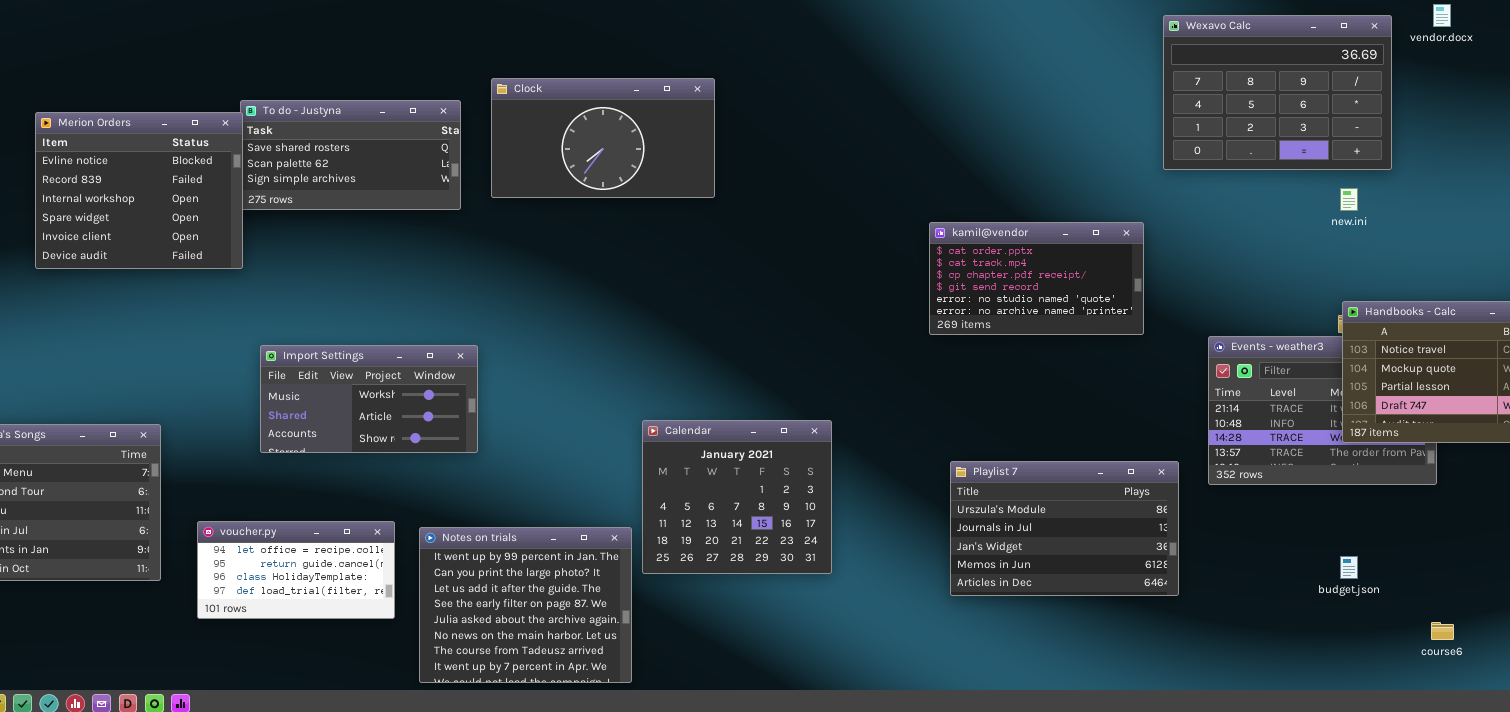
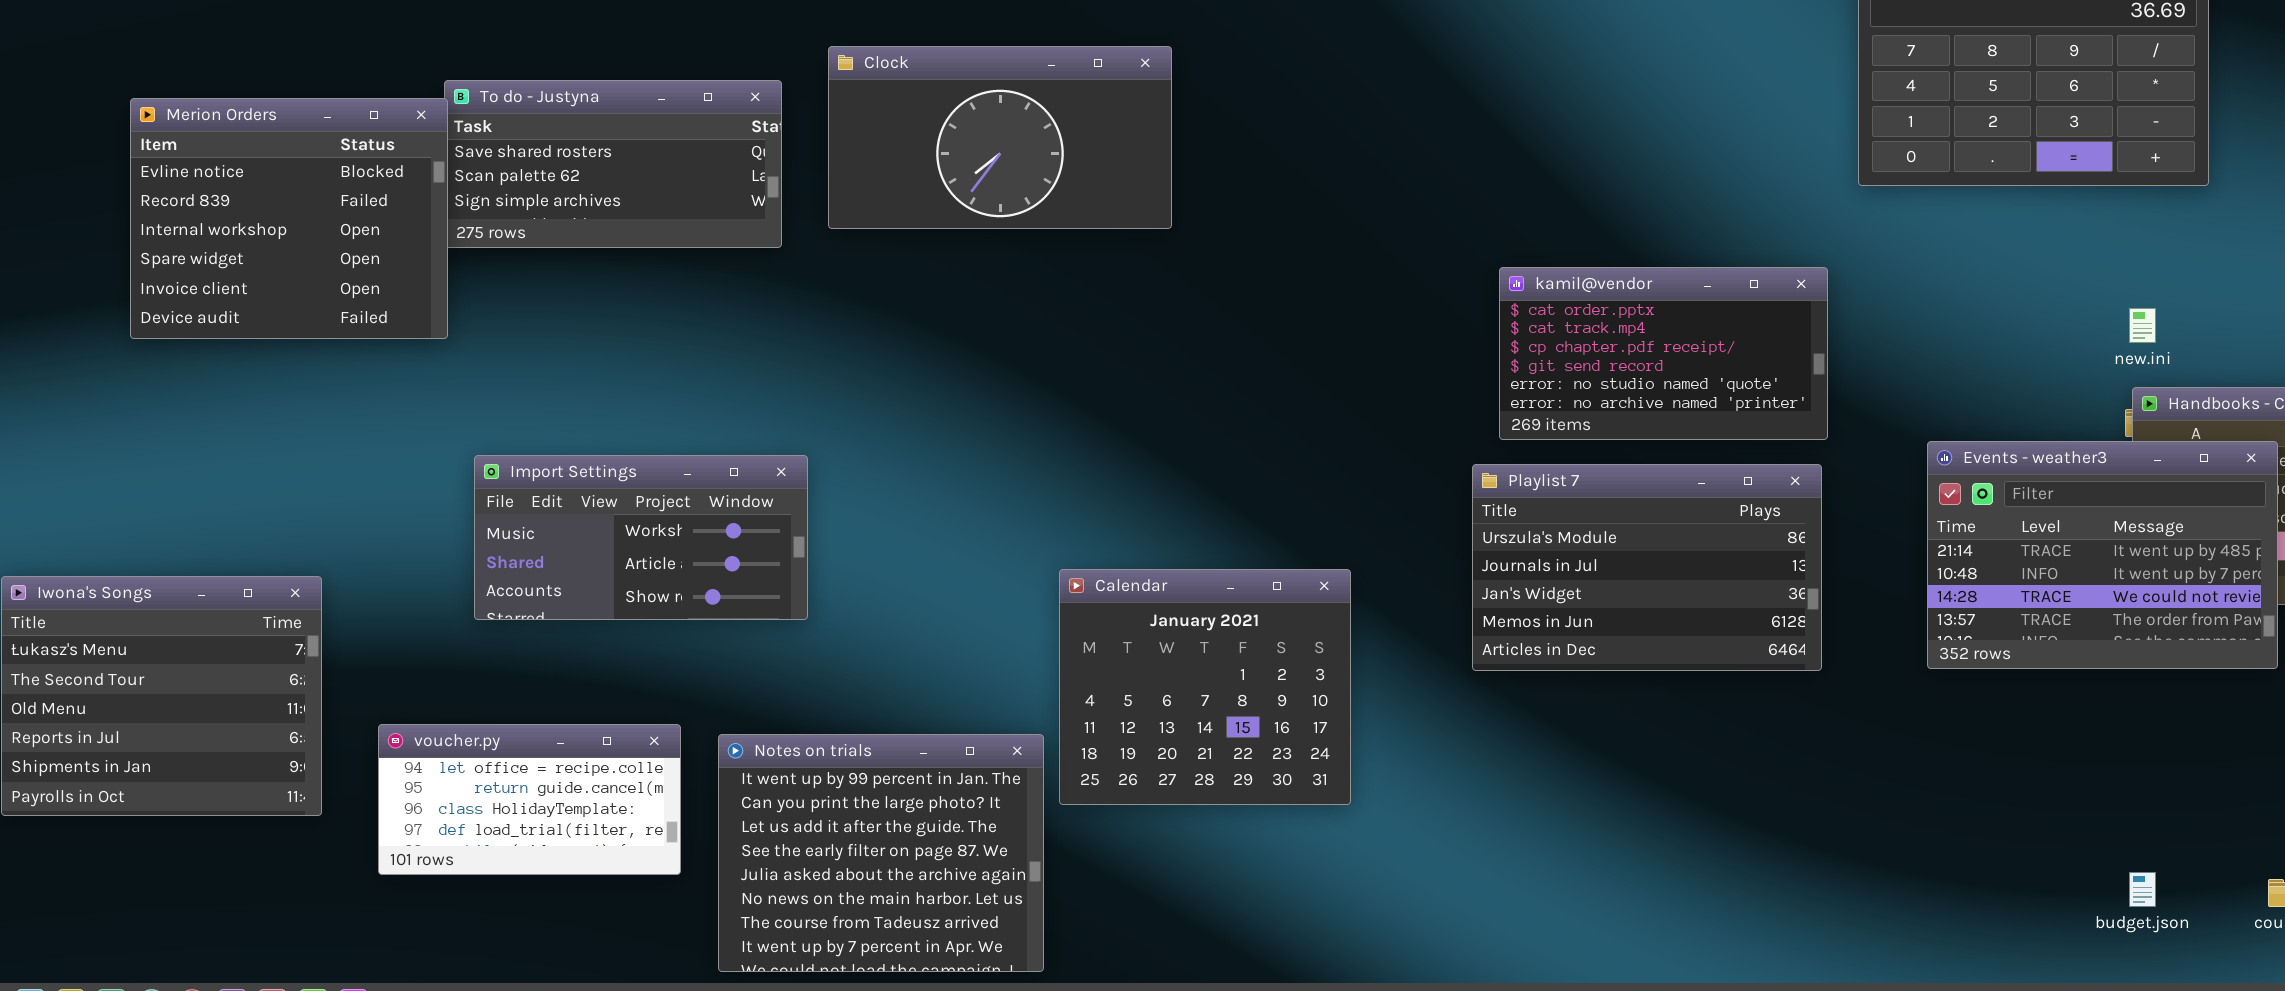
new.ini: [1340,188,1358,211] -> [2129,308,2156,343], moved
Events - weather3: [1208,336,1437,485] -> [1927,441,2278,669], raised
Playlist 7: [950,461,1179,596] -> [1472,464,1822,671], moved
budget.json: [1340,556,1358,579] -> [2129,872,2156,907], moved

